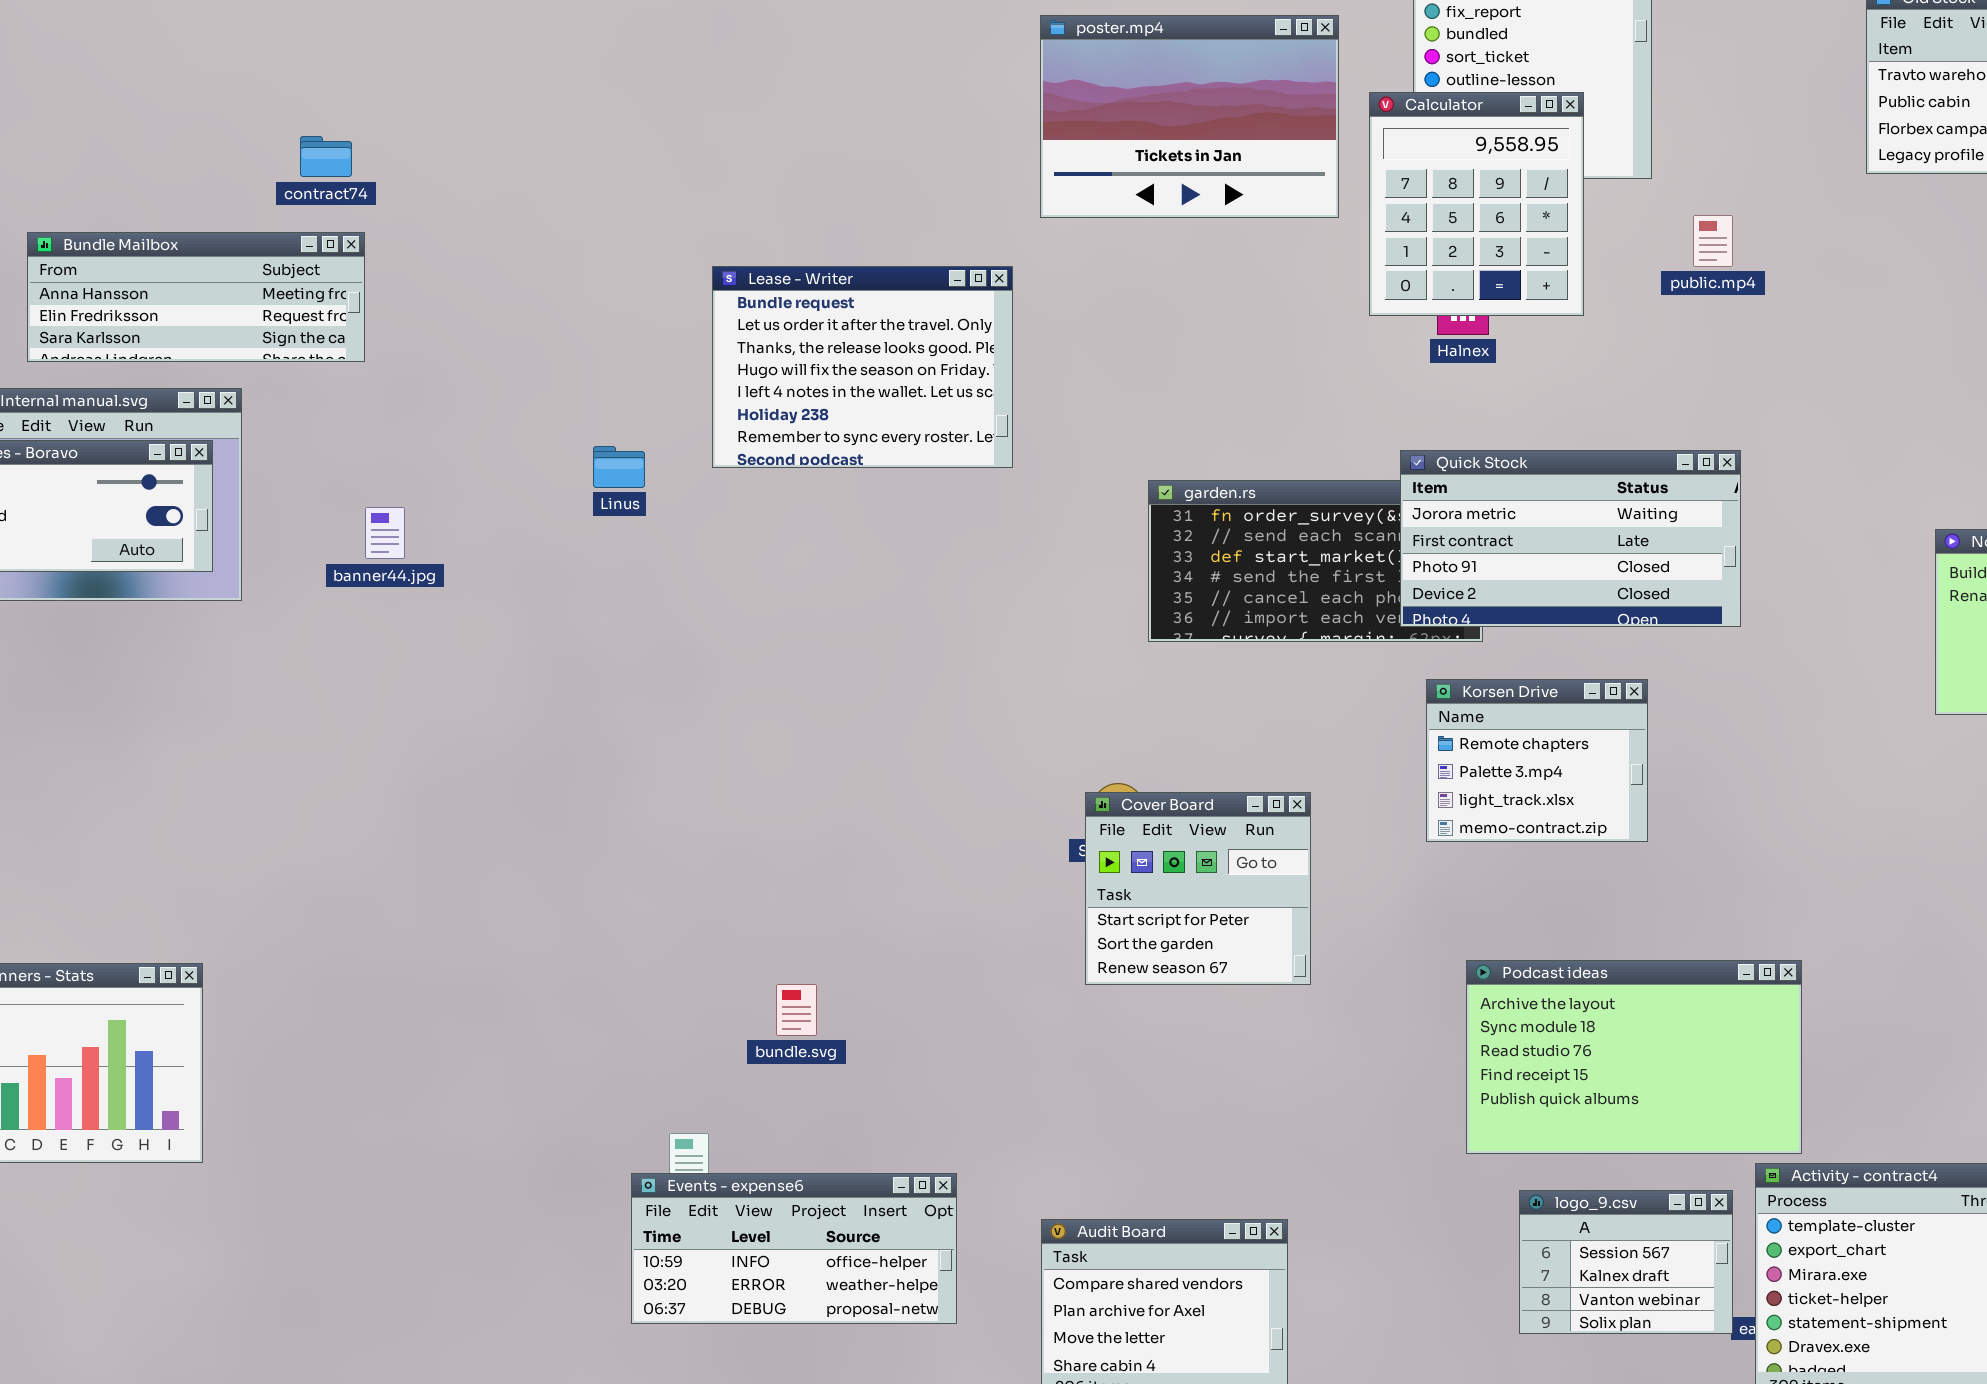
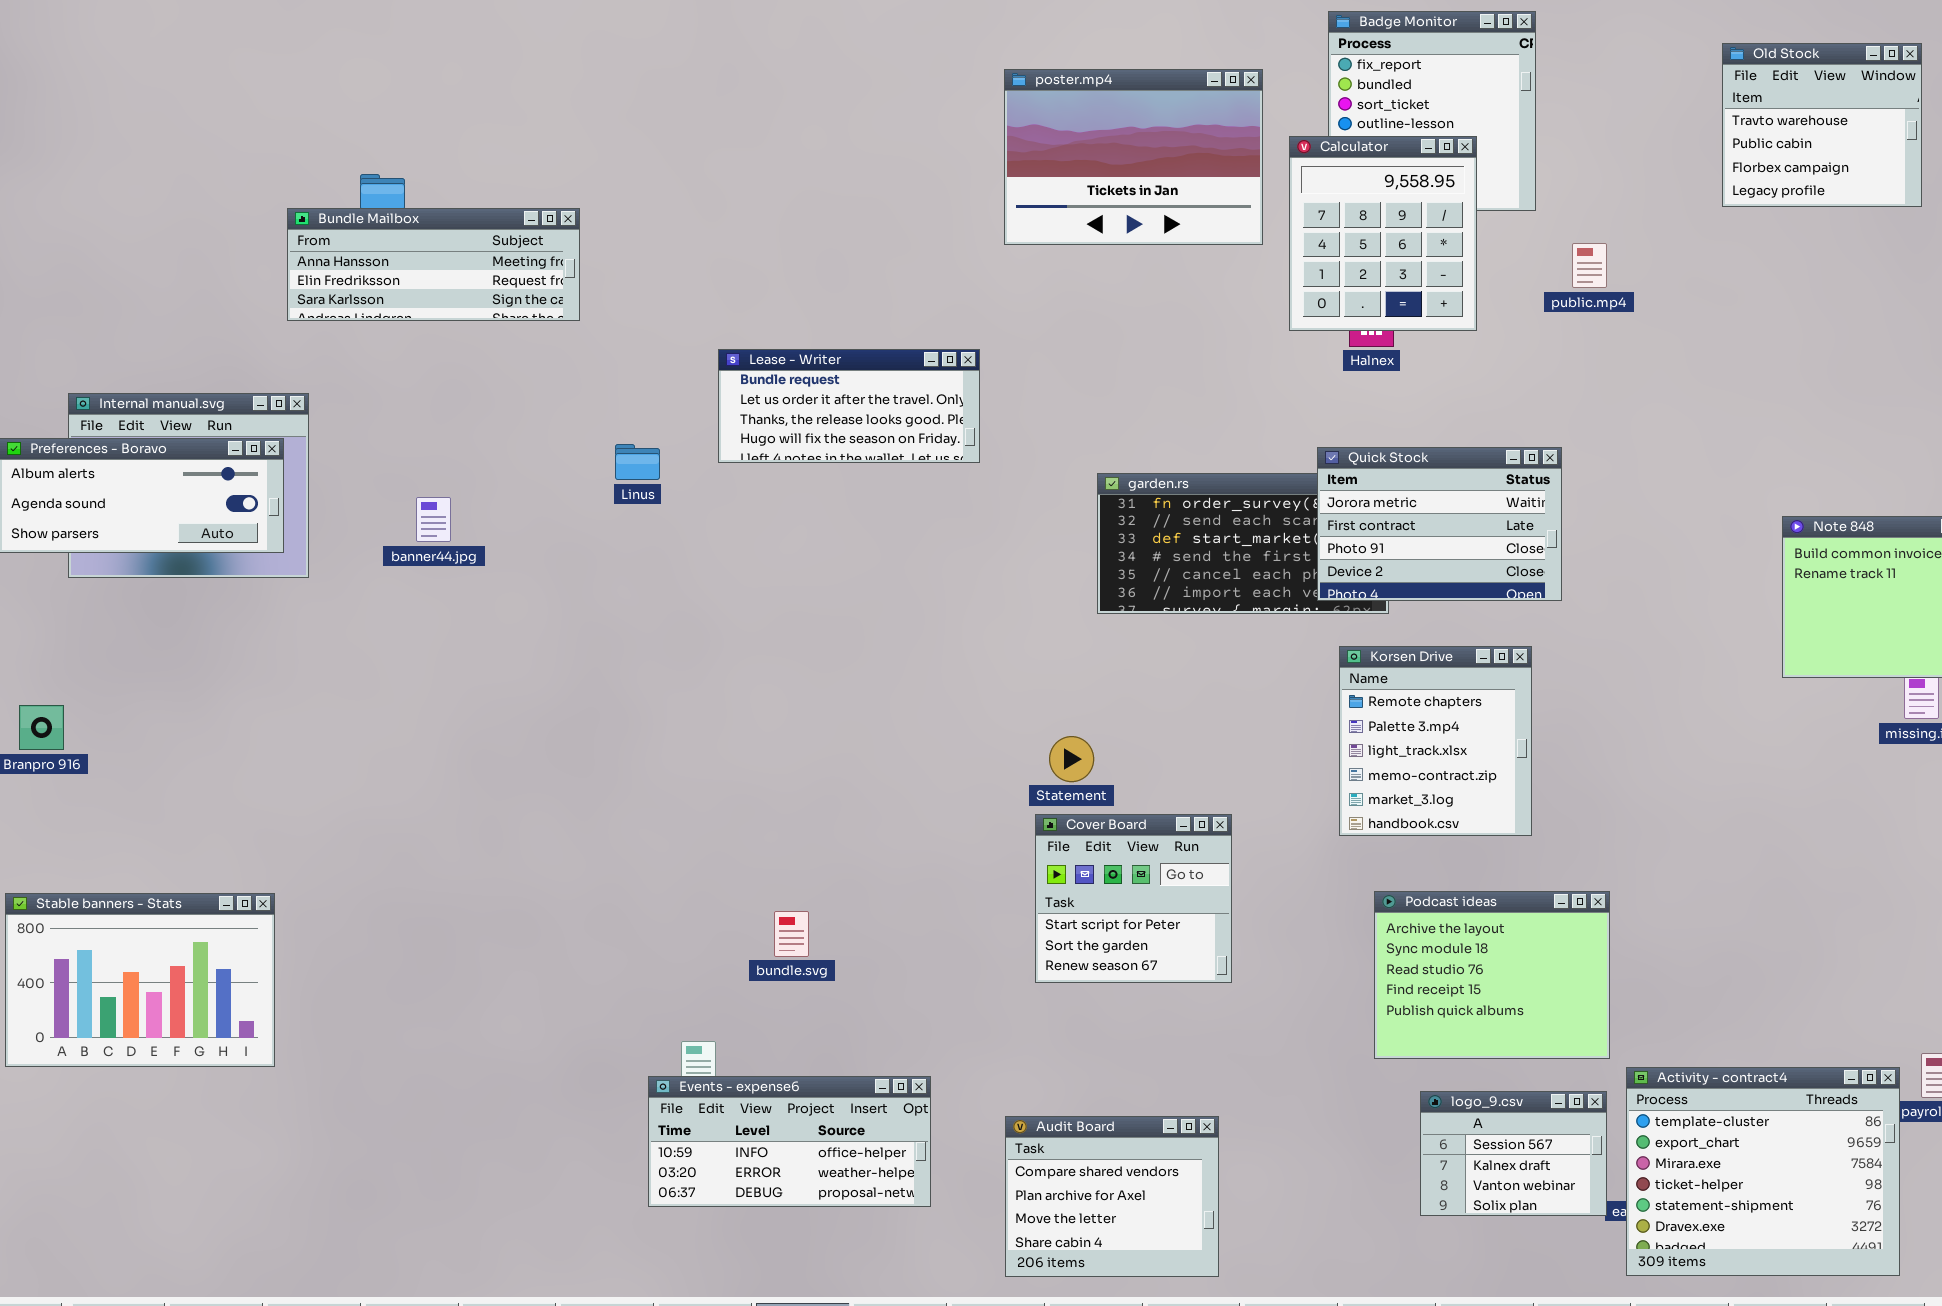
Bundle Mailbox: [27,232,365,362] -> [287,208,580,321], moved
Lease - Writer: [712,266,1013,468] -> [718,349,980,463], resized
Quick Stock: [1400,450,1741,627] -> [1317,447,1562,601], resized
Korsen Drive: [1426,679,1648,842] -> [1339,646,1532,836], resized
Cover Board: [1085,792,1311,985] -> [1035,814,1232,983], moved
Podcast ideas: [1466,960,1802,1154] -> [1374,891,1610,1059], resized

